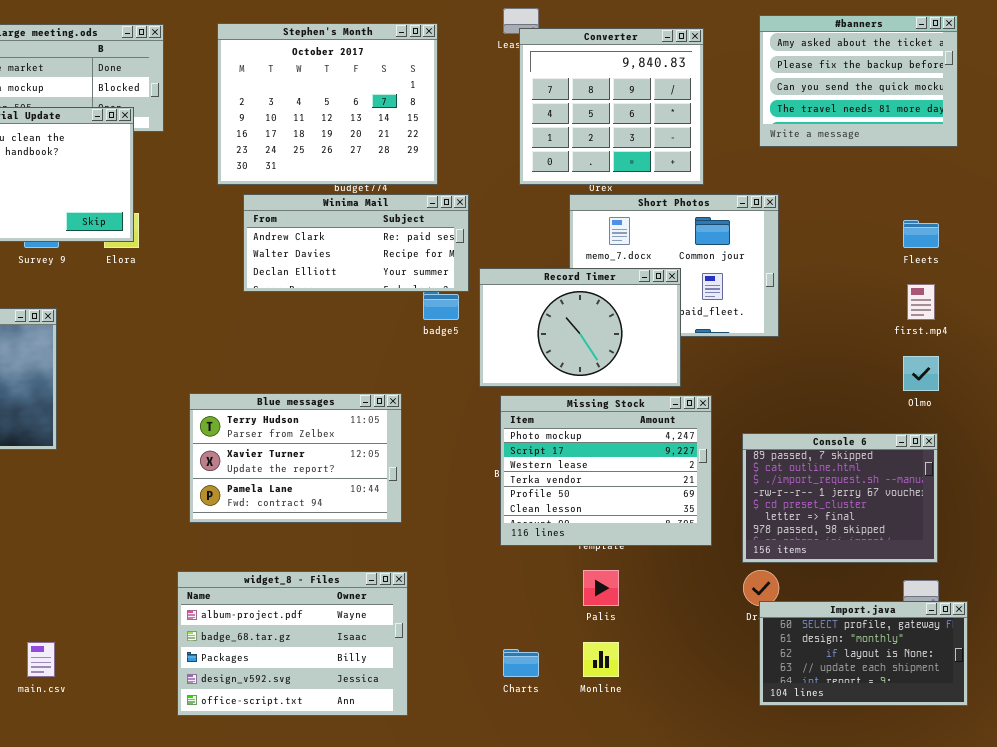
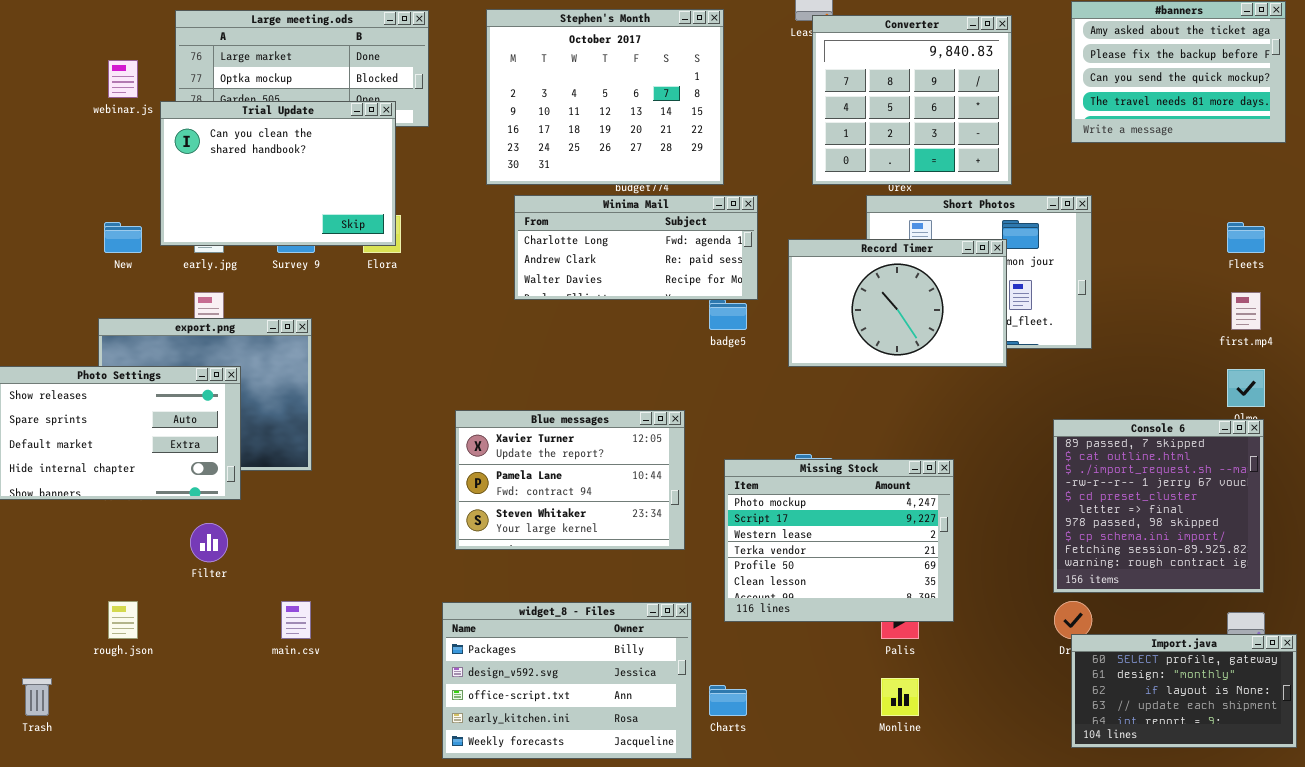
Winima Mail: [243,194,469,292] -> [514,195,758,300], scrolled up 1 row
Record Timer: [479,268,681,387] -> [788,239,1007,367], moved
Blue messages: [189,393,402,523] -> [455,410,685,550], scrolled down 1 row
Missing Stock: [500,395,712,546] -> [724,459,954,622], moved
Console 6: [742,433,938,563] -> [1053,419,1264,593], resized
widget_8 - Files: [177,571,408,716] -> [442,602,692,759], scrolled down 2 rows
main.csv: [27,642,55,677] -> [281,601,311,639], moved
Charts: [503,649,539,677] -> [709,685,747,716], moved

